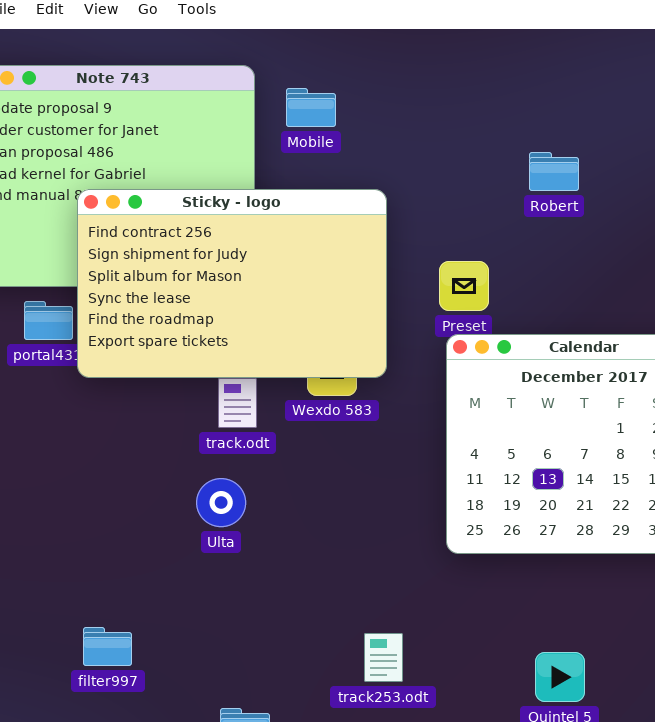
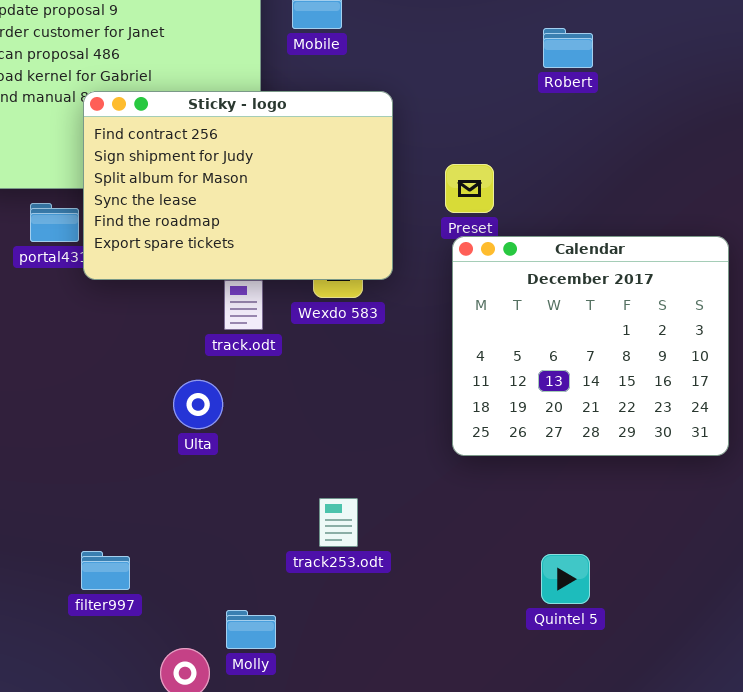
Robert: [529,152,579,191] -> [543,28,593,68], moved
Ulta: [196,478,246,527] -> [173,380,223,429], moved
filter997: [83,627,132,666] -> [81,551,130,590], moved
track253.odt: [364,633,403,682] -> [319,498,358,547], moved

